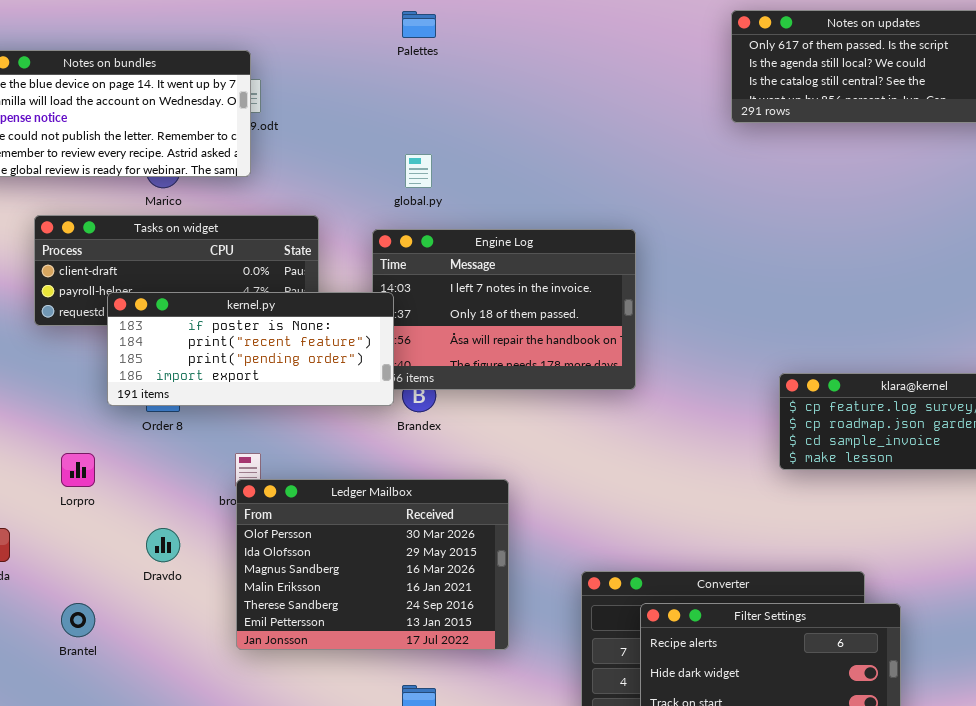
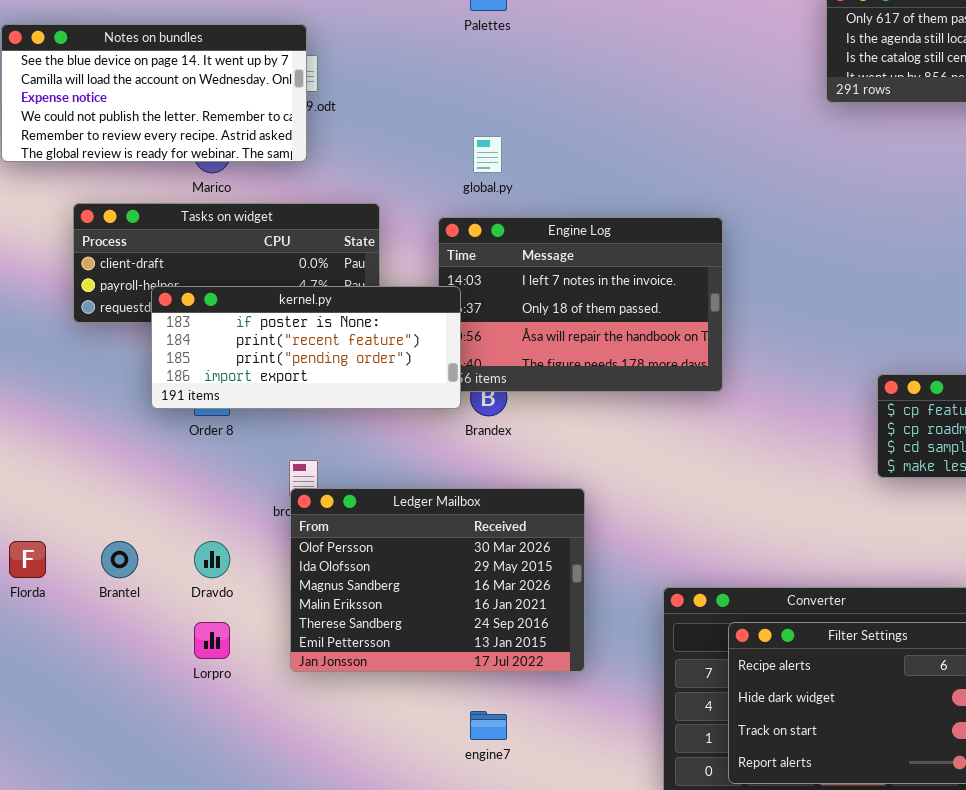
Lorpro: [61,453,95,487] -> [194,622,230,659], moved
Brantel: [61,603,95,637] -> [101,541,138,578], moved

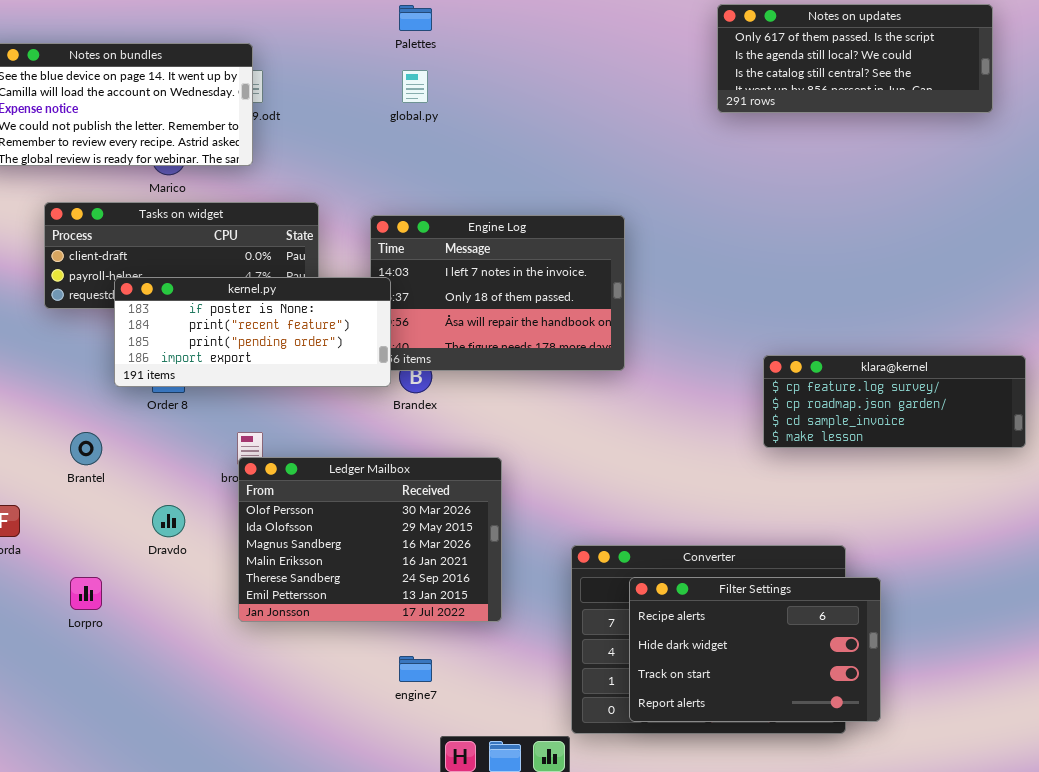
global.py: [473,136,502,173] -> [402,70,428,103], moved
Brantel: [101,541,138,578] -> [70,432,102,465], moved
Lorpro: [194,622,230,659] -> [70,577,102,610], moved

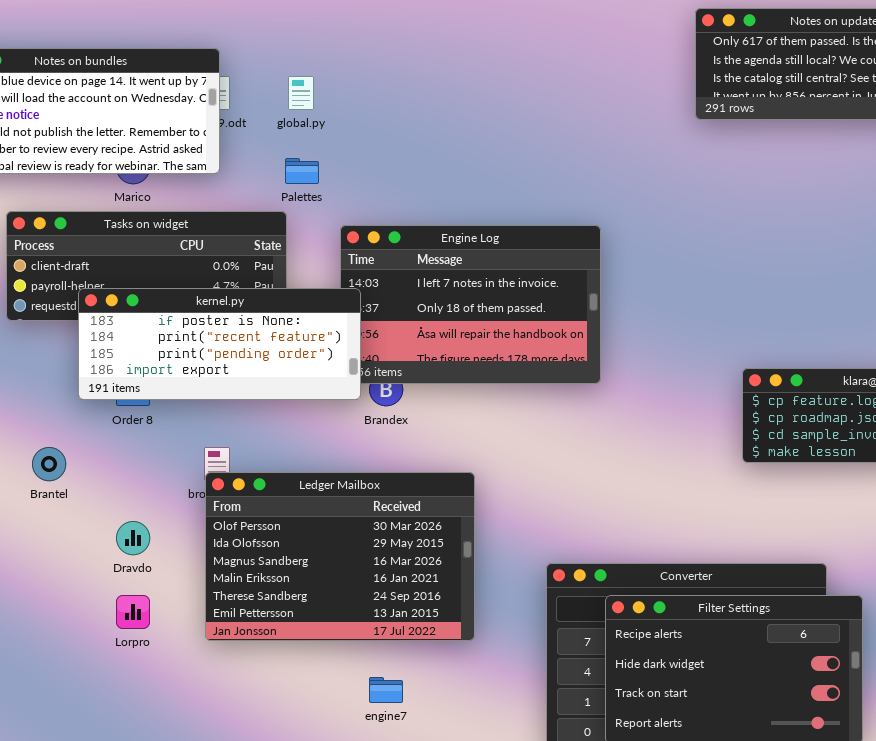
Palettes: [399,5,432,31] -> [285,158,319,184], moved
global.py: [402,70,428,103] -> [288,76,314,110], moved
Lorpro: [70,577,102,610] -> [116,595,150,629], moved

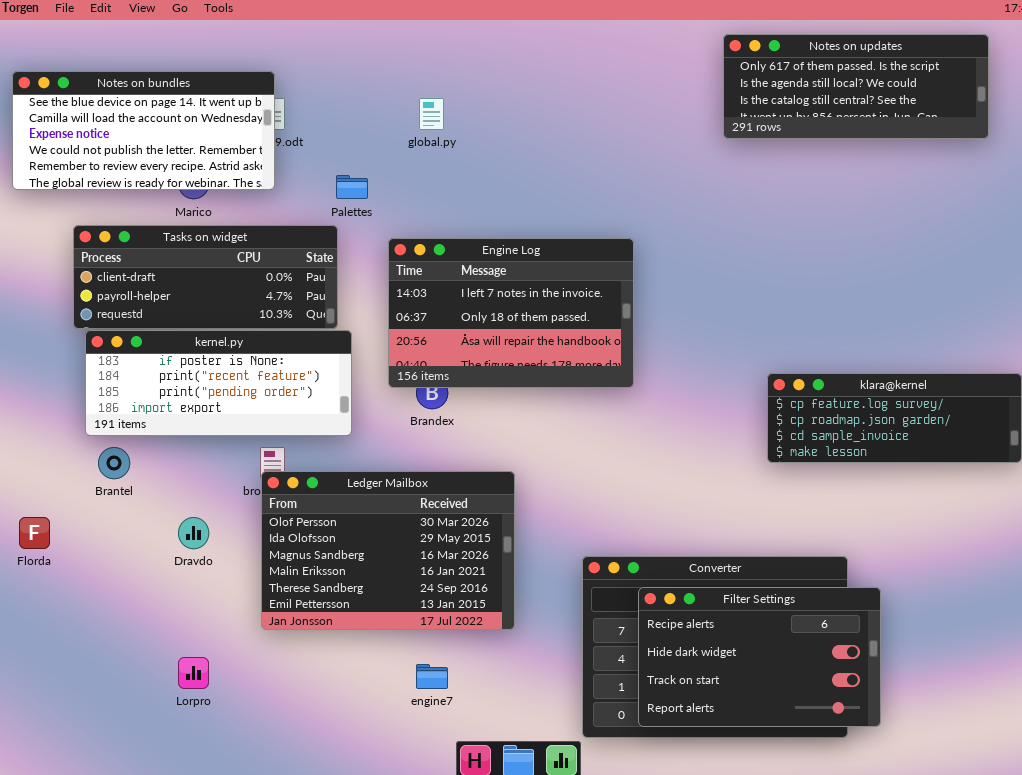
global.py: [288,76,314,110] -> [419,98,444,130], moved
kernel.py: [78,288,361,400] -> [85,330,352,436], moved
Lorpro: [116,595,150,629] -> [178,657,209,689], moved

